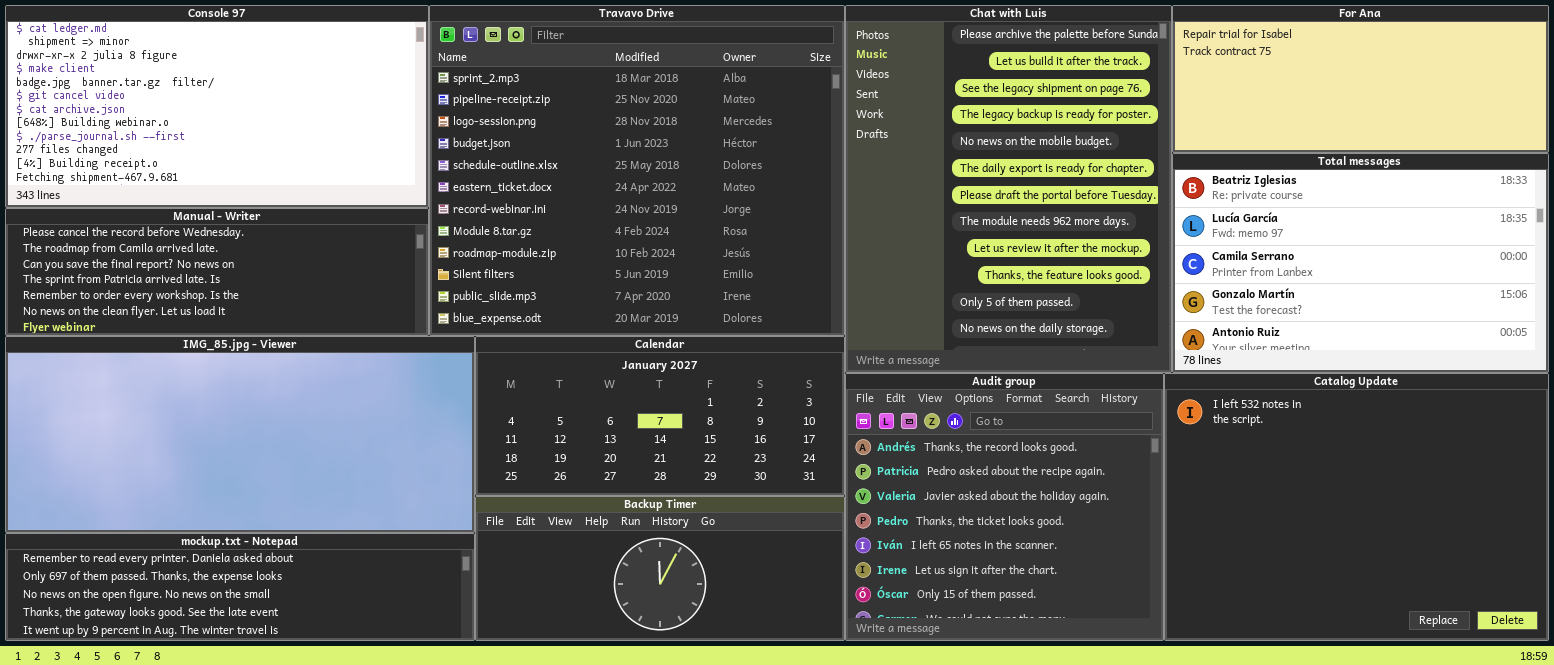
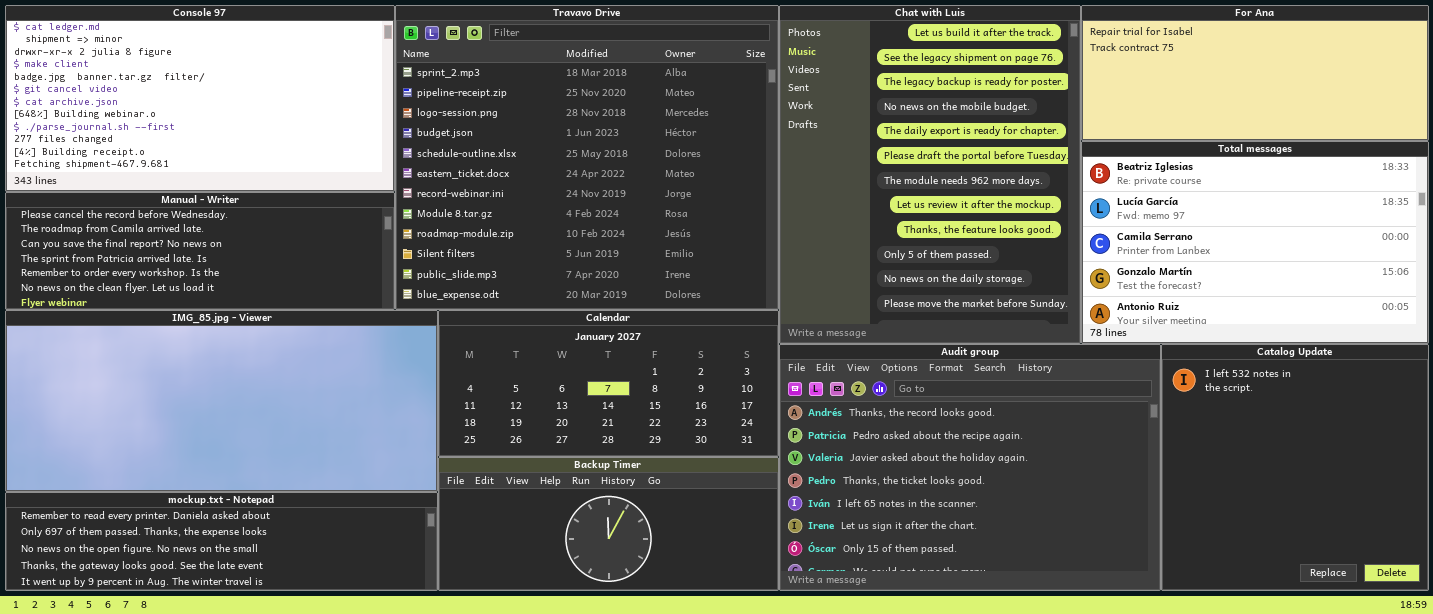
Chat with Luis: [845,5,1172,373] -> [779,5,1081,344], scrolled down 1 row
Audit group: [845,373,1164,641] -> [779,344,1161,591], resized
Catalog Update: [1164,373,1549,641] -> [1161,344,1429,591], resized

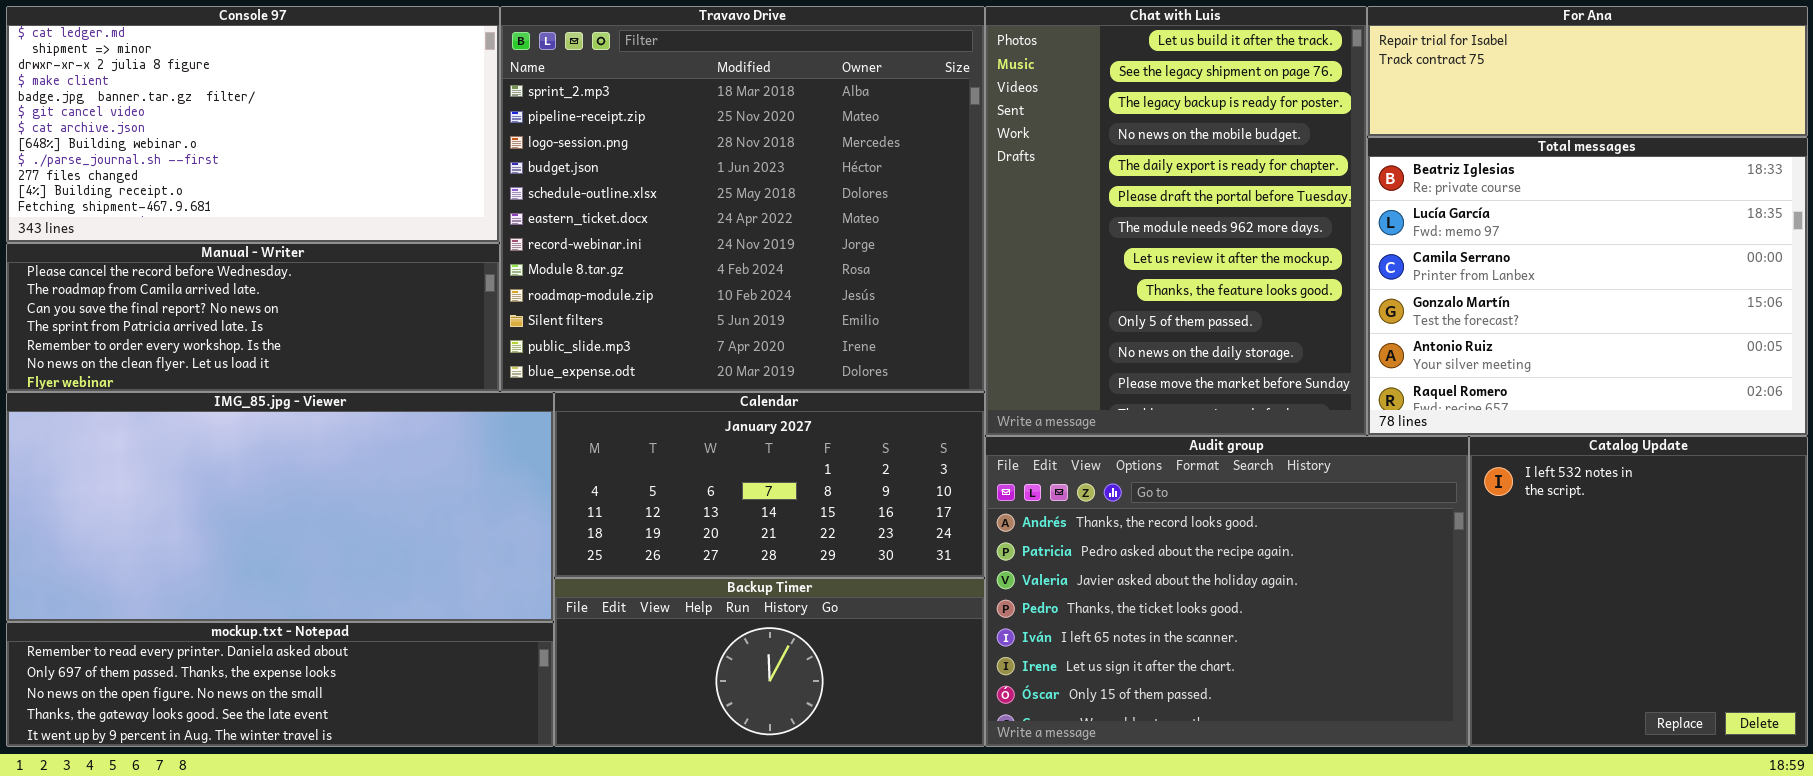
For Ana: [1081,5,1429,141] -> [1367,6,1808,137], resized
Total messages: [1081,141,1429,344] -> [1367,137,1808,436], resized

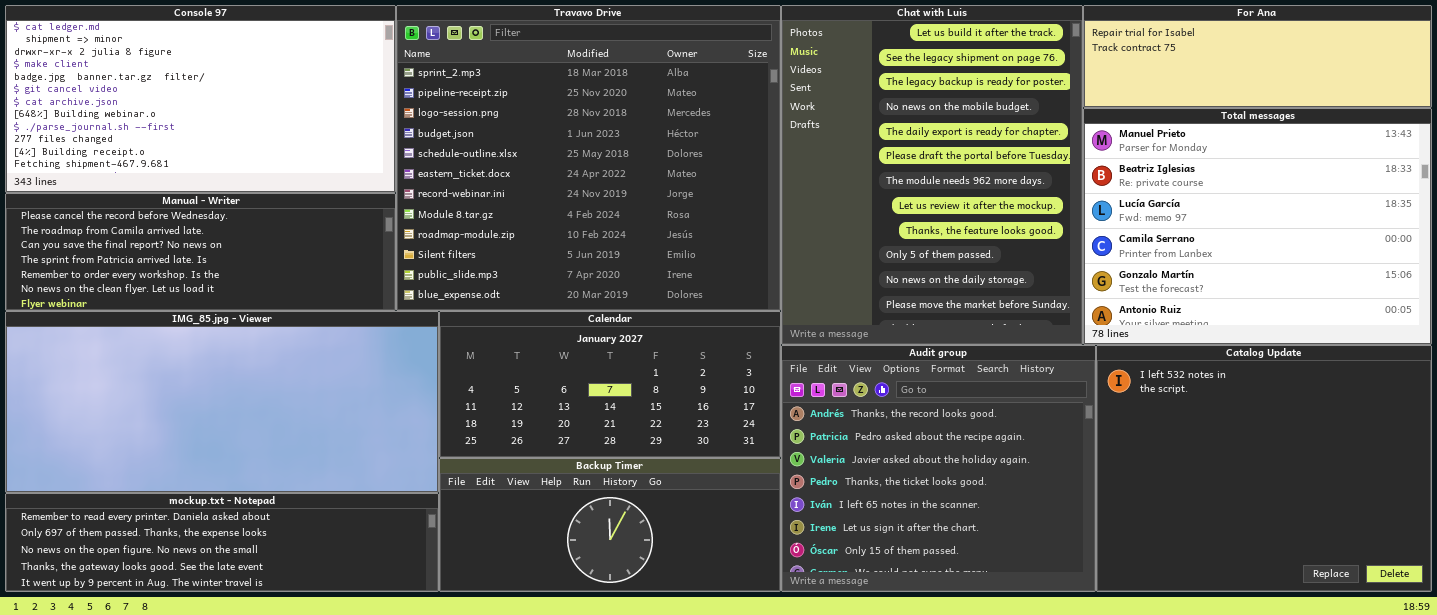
Total messages: [1367,137,1808,436] -> [1083,108,1432,345], scrolled up 1 row
Audit group: [985,436,1469,747] -> [781,345,1096,592], resized
Catalog Update: [1469,436,1808,747] -> [1096,345,1432,592], resized

